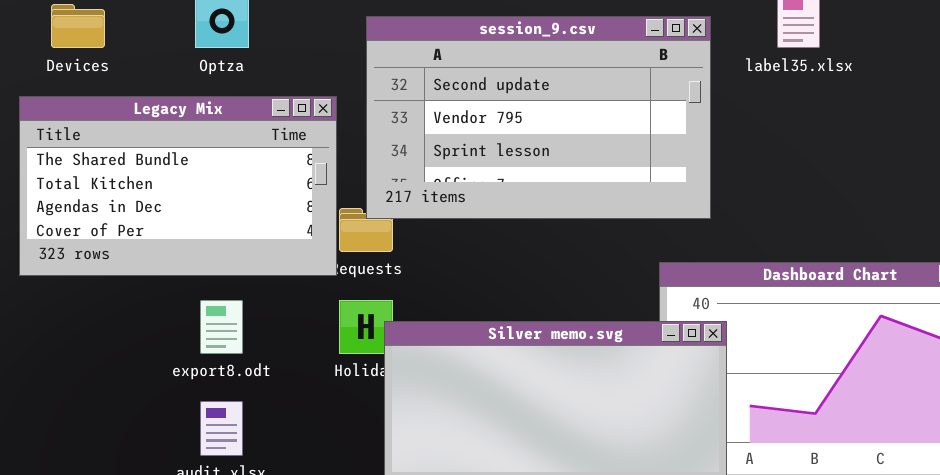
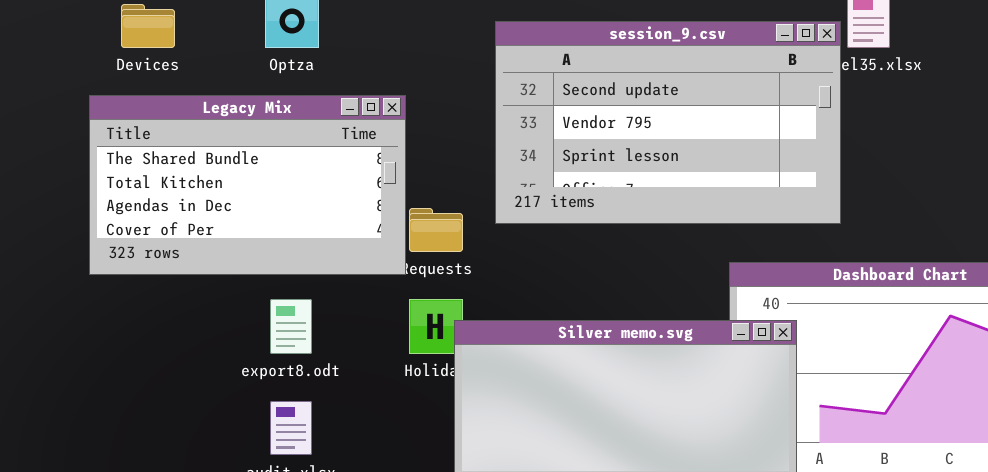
session_9.csv: [366,16,711,219] -> [495,21,841,224], moved

